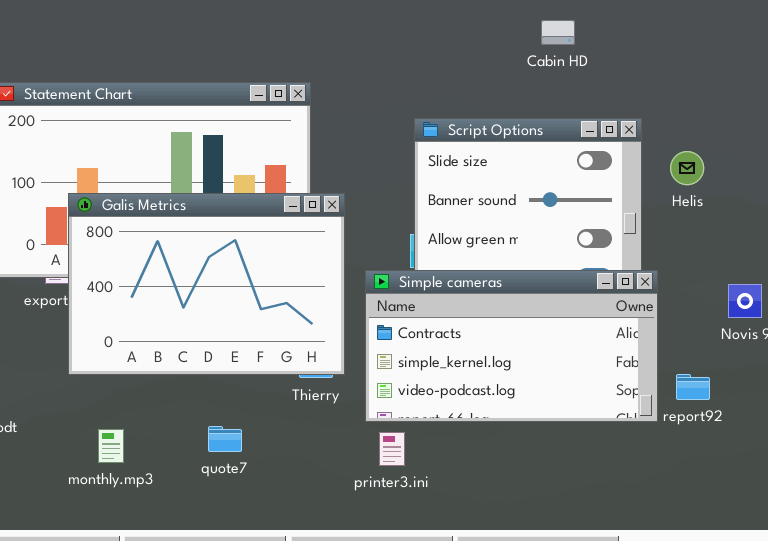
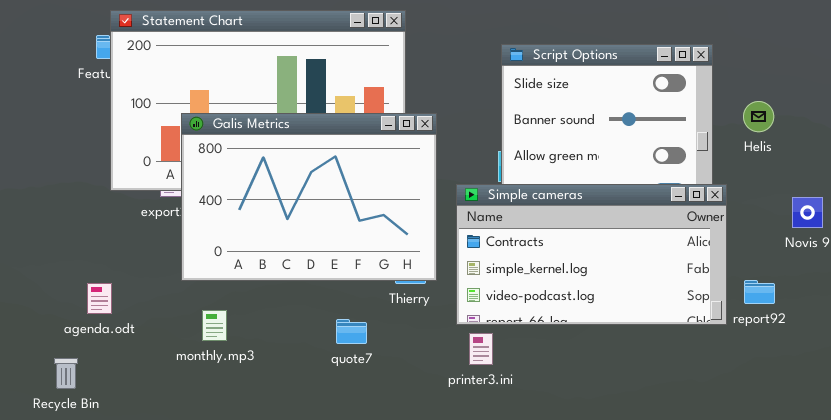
Helis: [670,151,704,185] -> [743,101,774,132], moved
quote7: [208,426,242,452] -> [336,319,367,344], moved
monthly.mp3: [98,429,124,463] -> [202,310,227,341], moved

